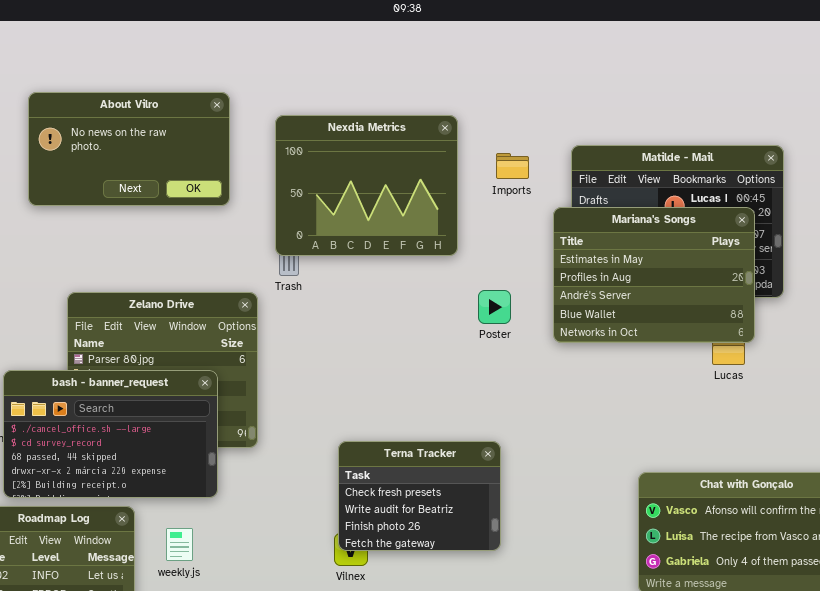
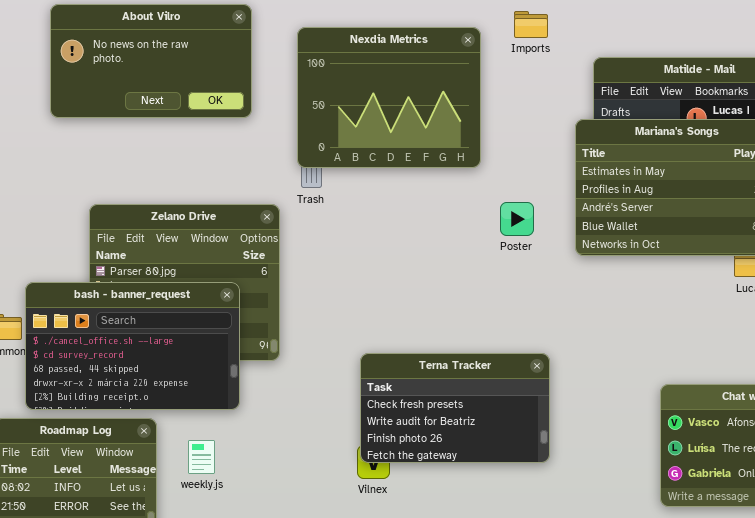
Imports: [496,153,529,179] -> [514,11,548,38], moved
Terna Tracker: [338,441,501,551] -> [360,353,550,463], resized

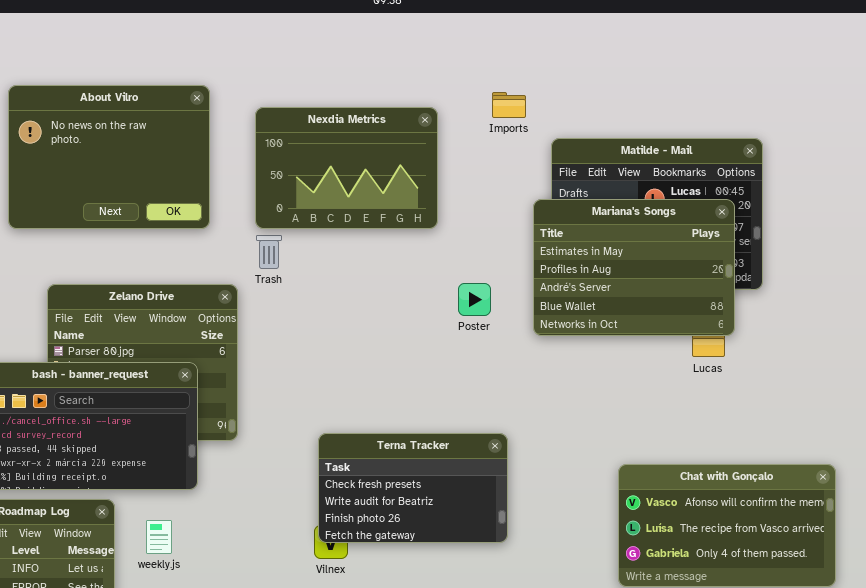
About Vilro: [50,4,252,118] -> [8,85,210,229], resized
Imports: [514,11,548,38] -> [492,92,526,118], moved
Nexdia Metrics: [297,27,481,168] -> [255,107,438,229], resized

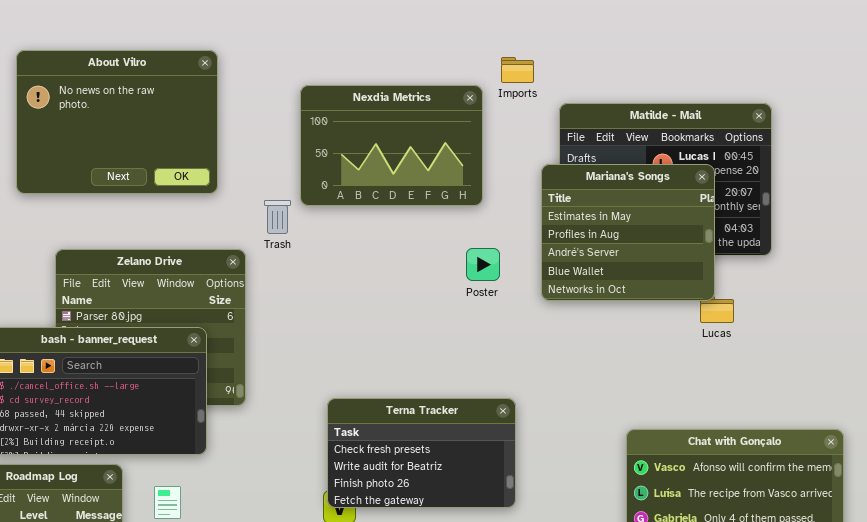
Nexdia Metrics: [255,107,438,229] -> [300,85,483,206], moved
Mariana's Songs: [533,199,735,336] -> [541,164,715,301], resized

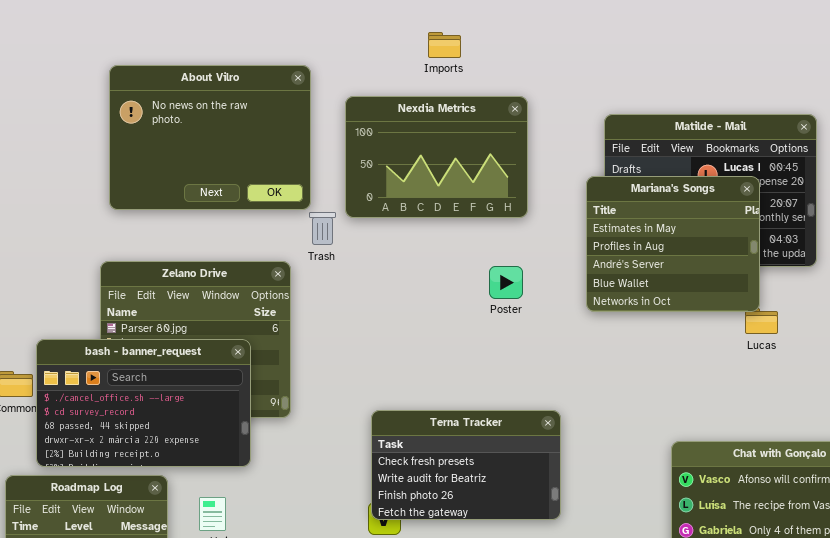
About Vilro: [16,50,218,194] -> [109,65,311,210], moved
Imports: [501,57,534,83] -> [428,32,461,58], moved
Poster: [466,248,500,281] -> [489,266,523,299], moved

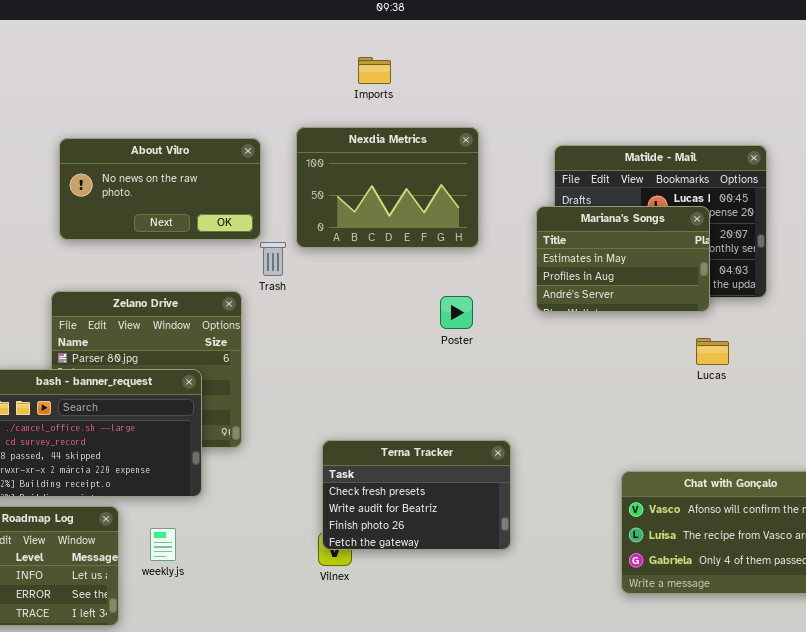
Imports: [428,32,461,58] -> [358,57,391,84], moved
About Vilro: [109,65,311,210] -> [59,138,261,240], resized
Mariana's Songs: [586,176,760,312] -> [536,206,710,312], resized

